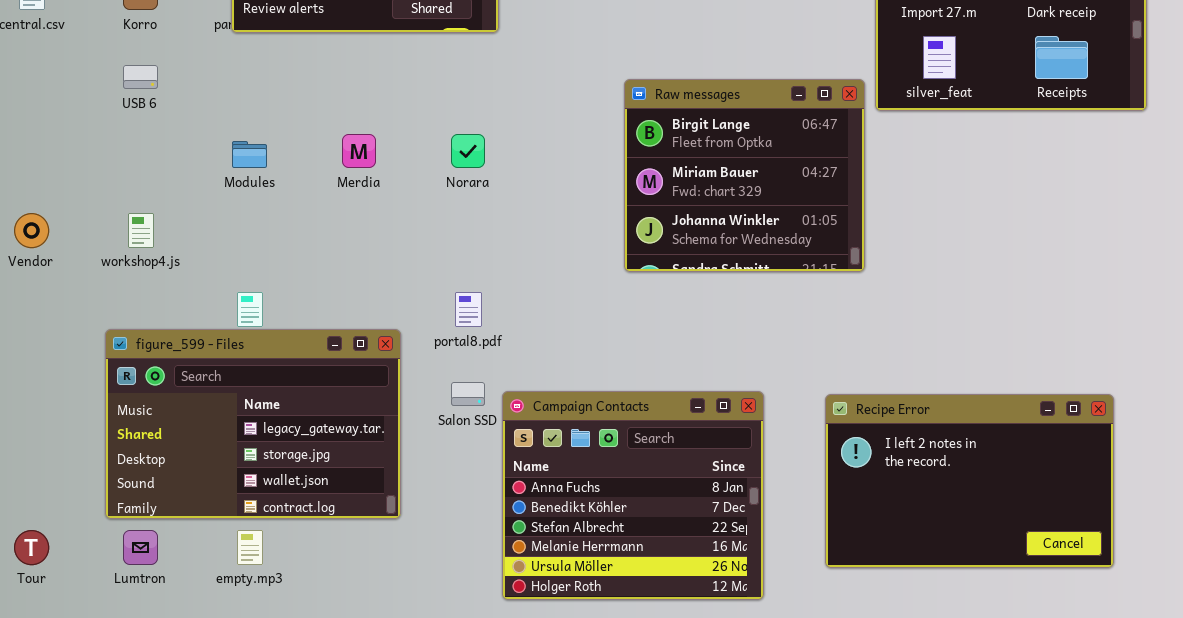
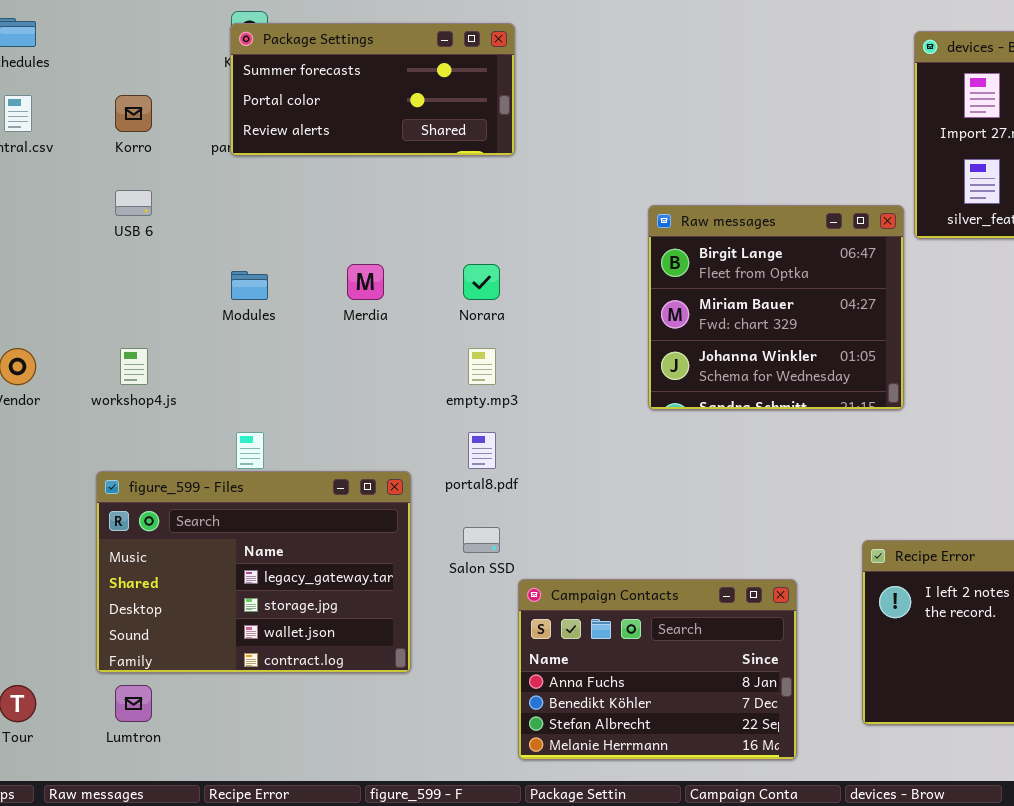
Campaign Contacts: [502,391,764,600] -> [518,579,797,760], resized
empty.mp3: [237,530,263,565] -> [468,348,496,385], moved

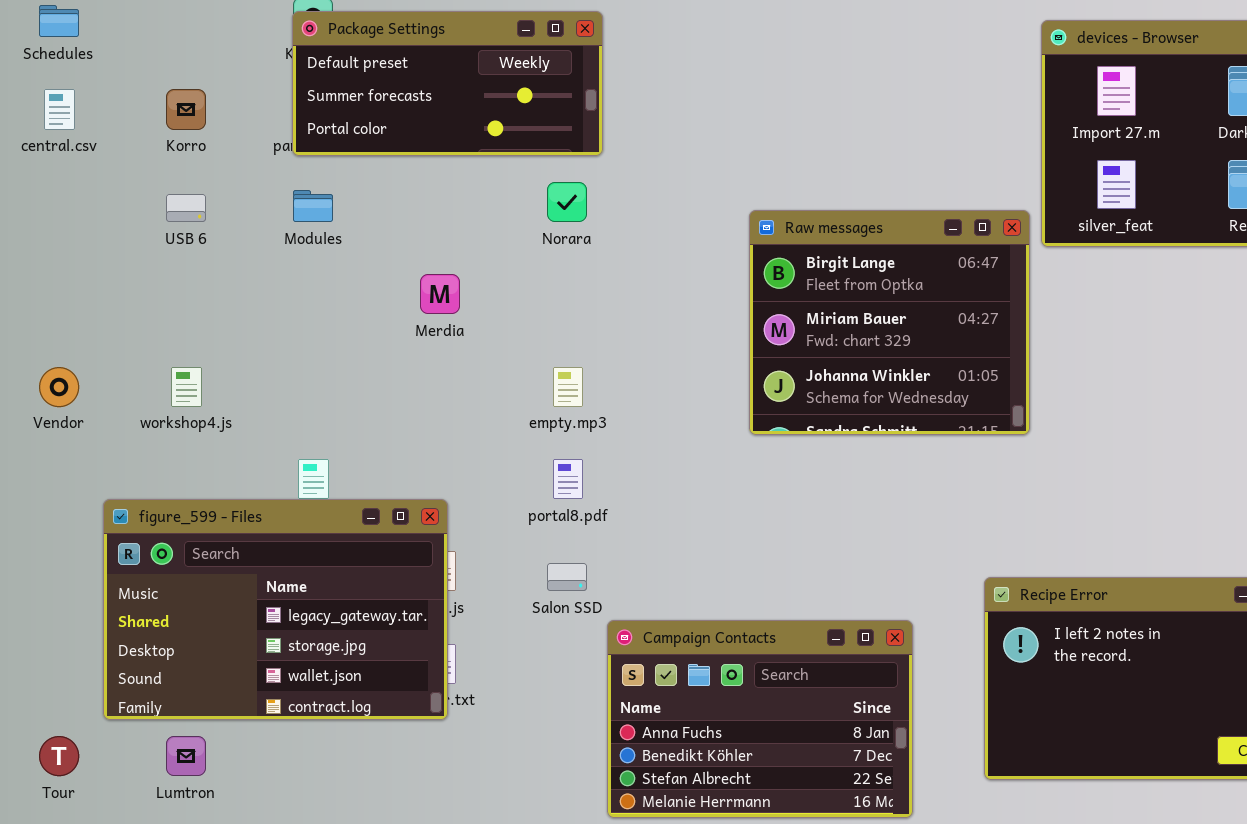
Package Settings: [230,23,515,156] -> [292,11,603,156], scrolled up 1 row
Norara: [463,264,500,300] -> [547,182,587,222], moved
Modules: [231,271,268,300] -> [293,190,333,222], moved
figure_599 - Files: [96,471,411,673] -> [103,499,448,720], moved

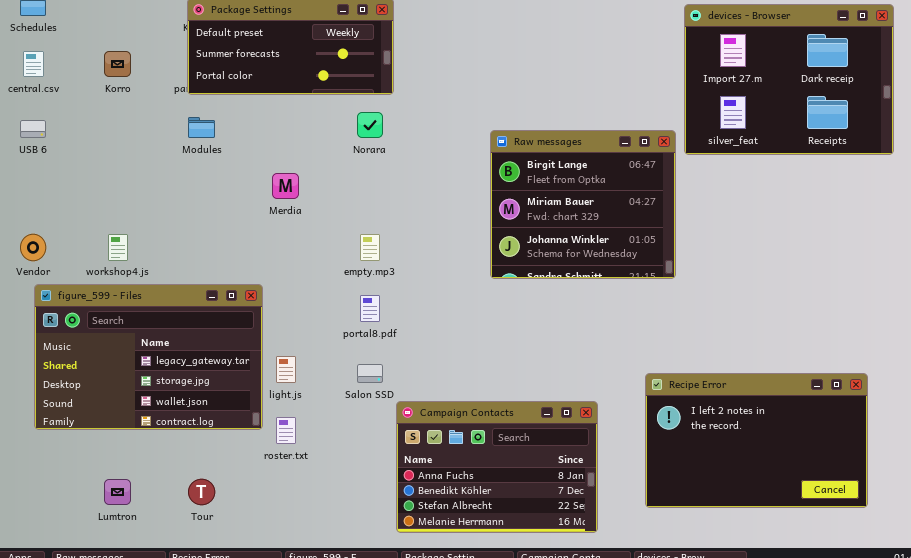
USB 6: [166,194,206,222] -> [20,120,46,138], moved
figure_599 - Files: [103,499,448,720] -> [34,284,263,430], moved
Tour: [39,736,79,776] -> [188,479,215,505], moved

